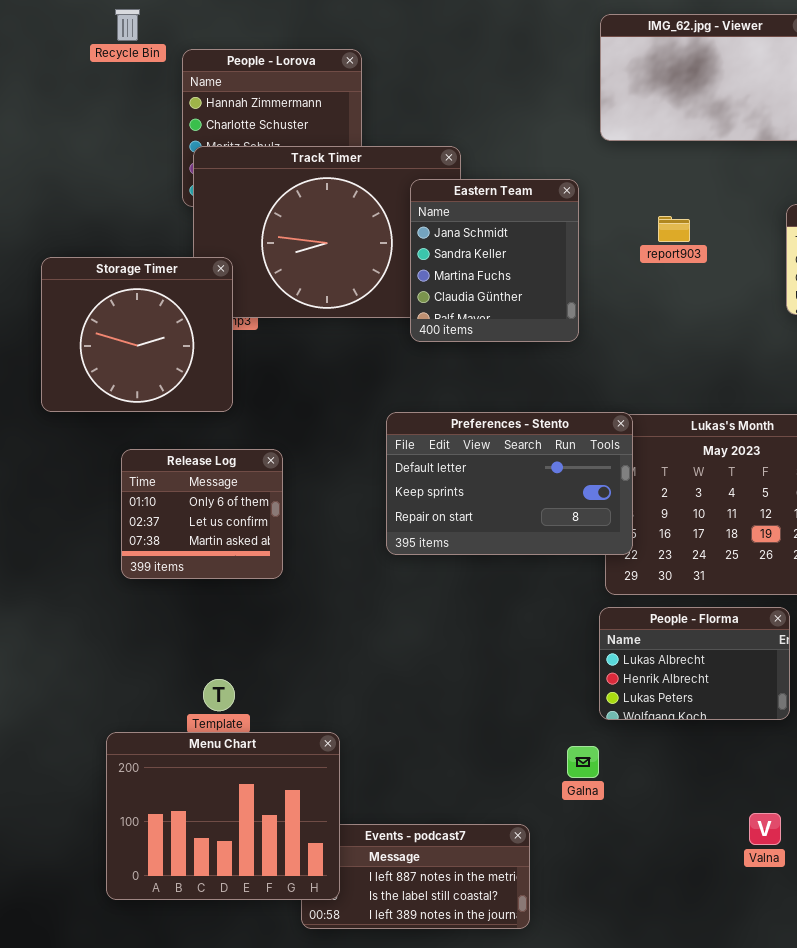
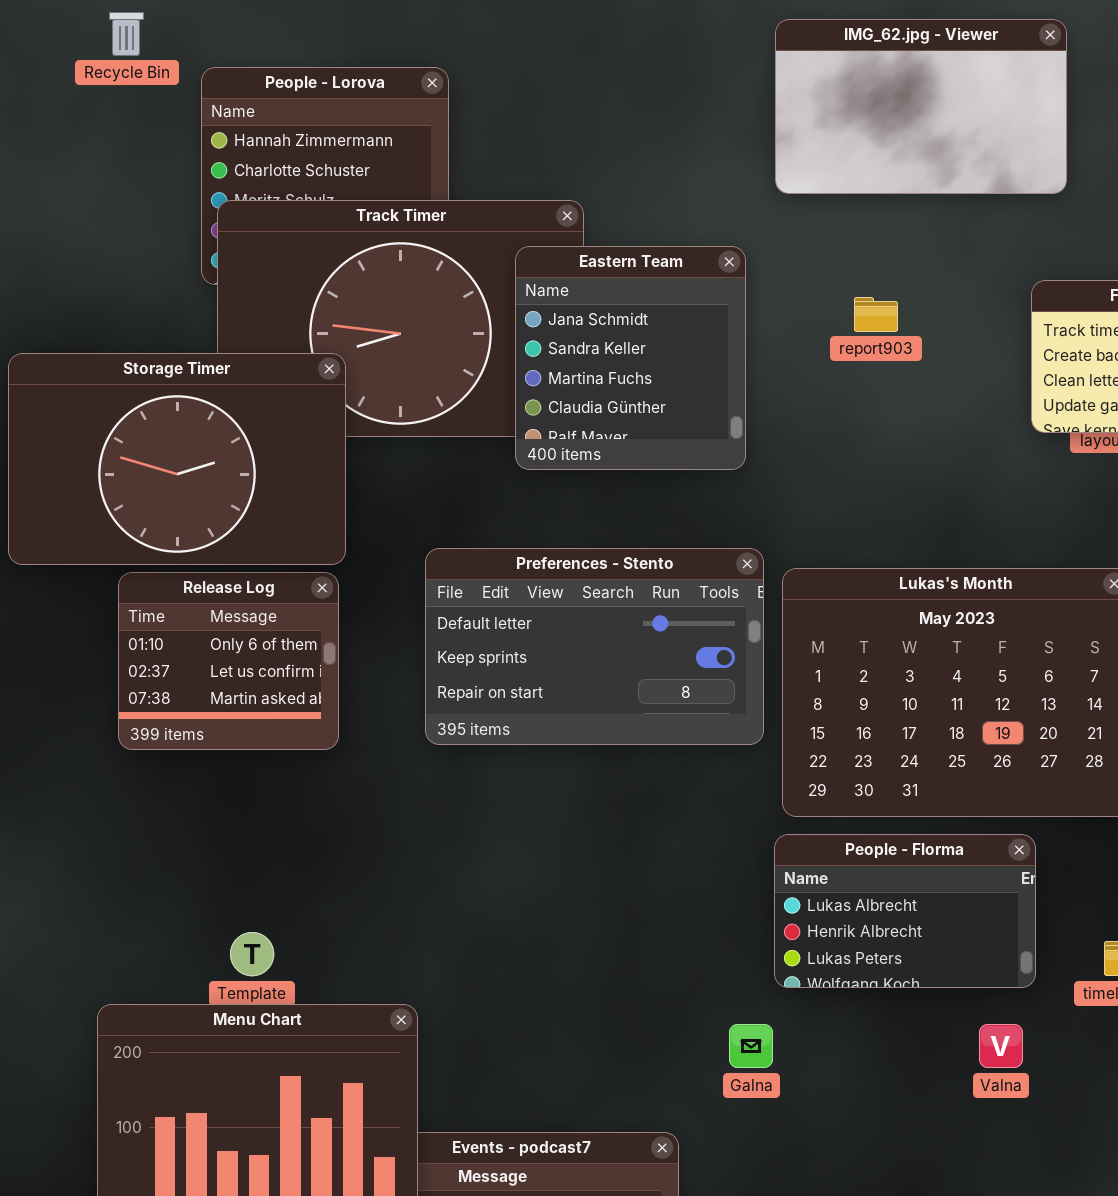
Storage Timer: [41,257,233,412] -> [8,353,346,565], resized
Preferences - Stento: [386,412,633,555] -> [425,548,764,745], moved
Release Log: [121,449,283,579] -> [118,572,339,750], moved
Valna: [749,813,781,845] -> [979,1024,1023,1068], moved

